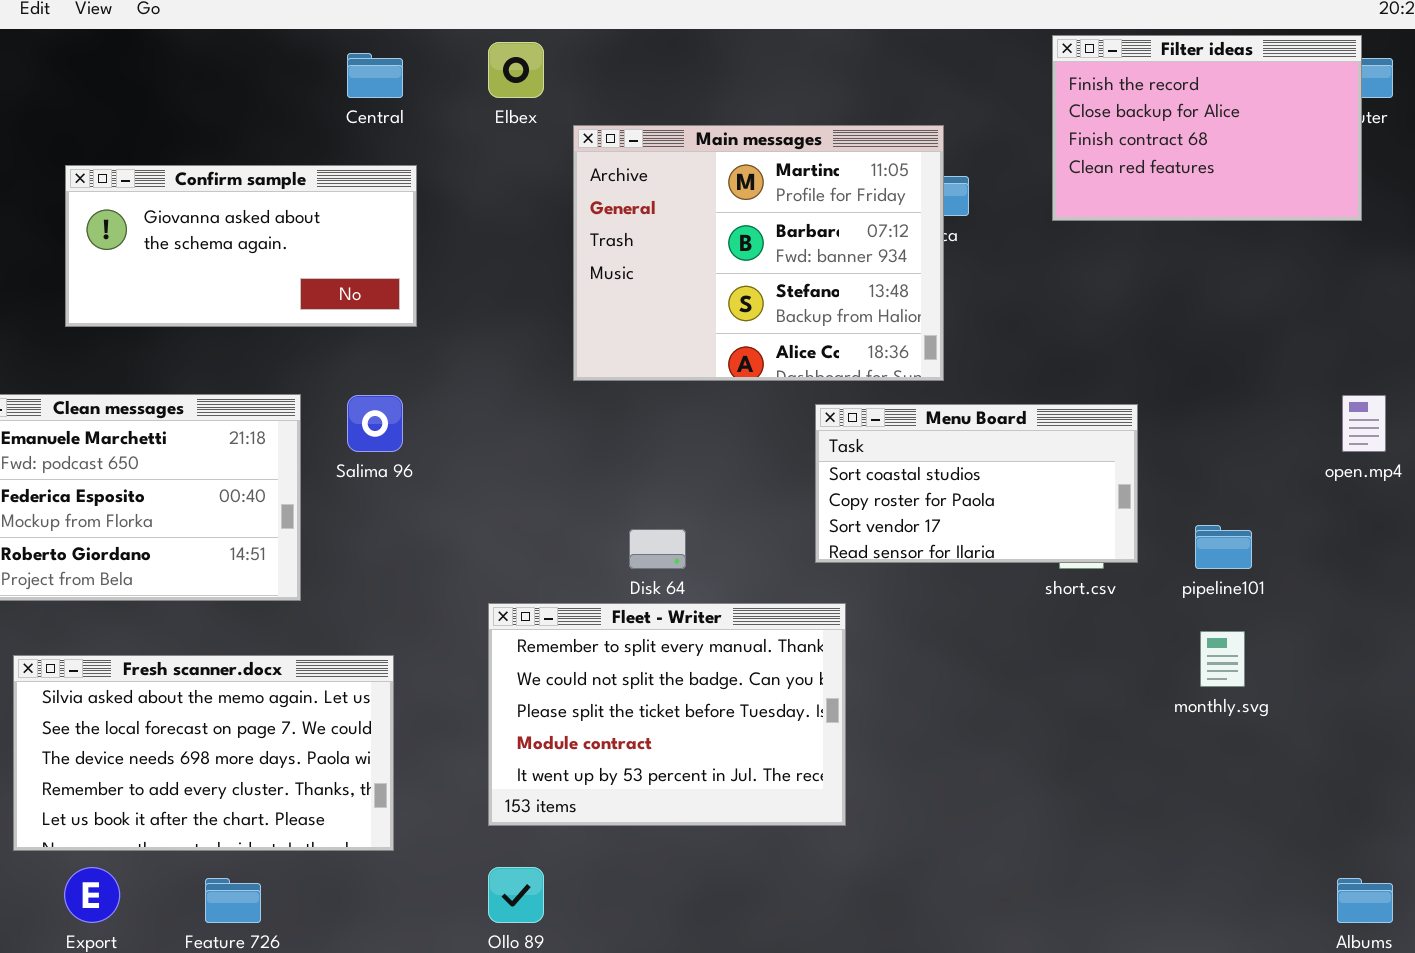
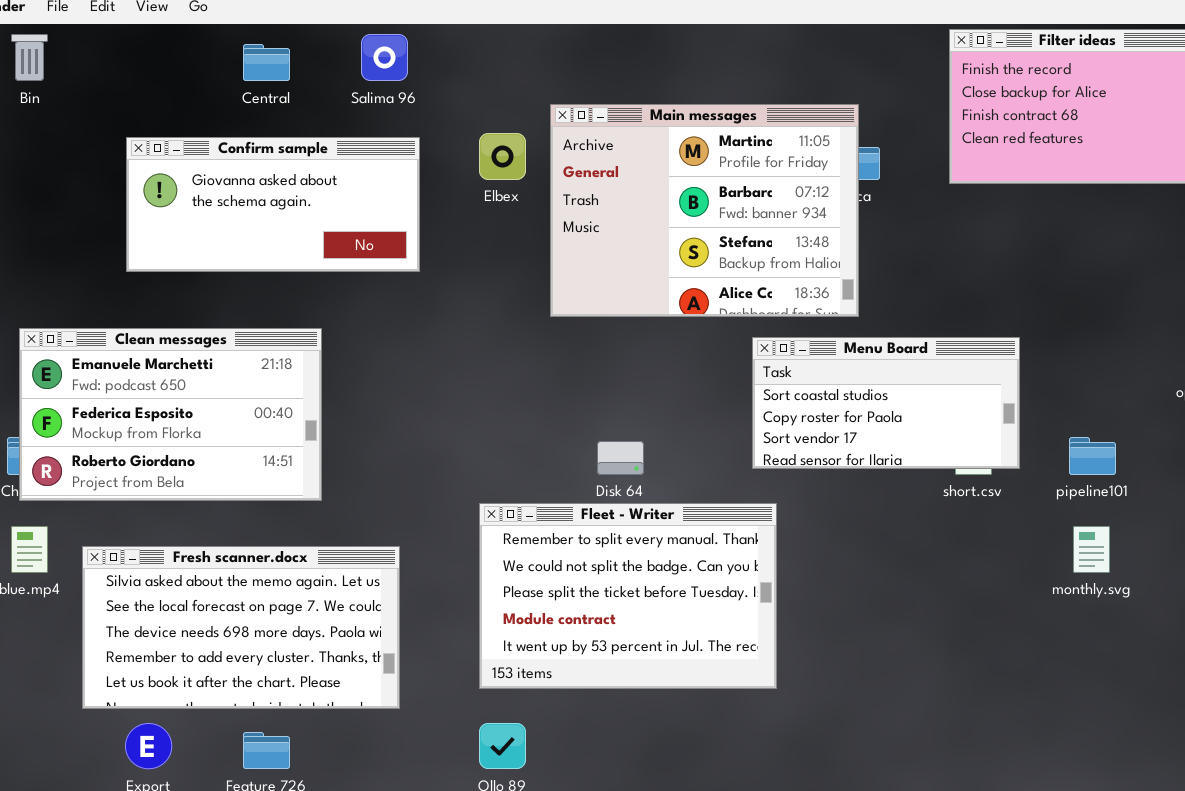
Elbex: [488,42,544,98] -> [479,133,526,180], moved
Central: [347,53,403,98] -> [243,44,290,81], moved
Salima 96: [347,395,403,452] -> [361,34,408,81], moved

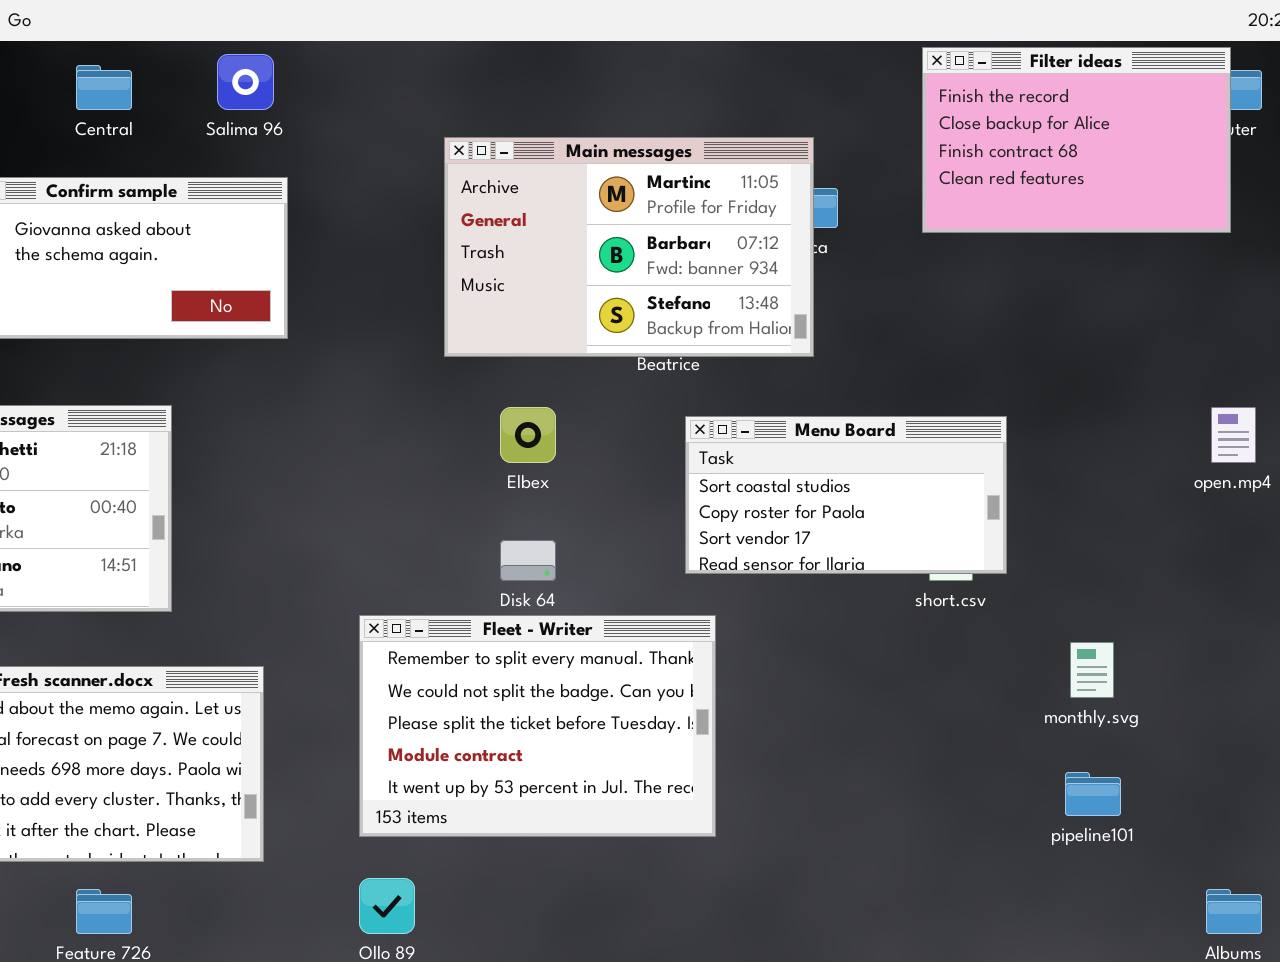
Main messages: [550,104,859,317] -> [444,137,814,357], resized
Elbex: [479,133,526,180] -> [500,407,556,463], moved
pipeline101: [1069,437,1116,475] -> [1065,772,1121,816], moved

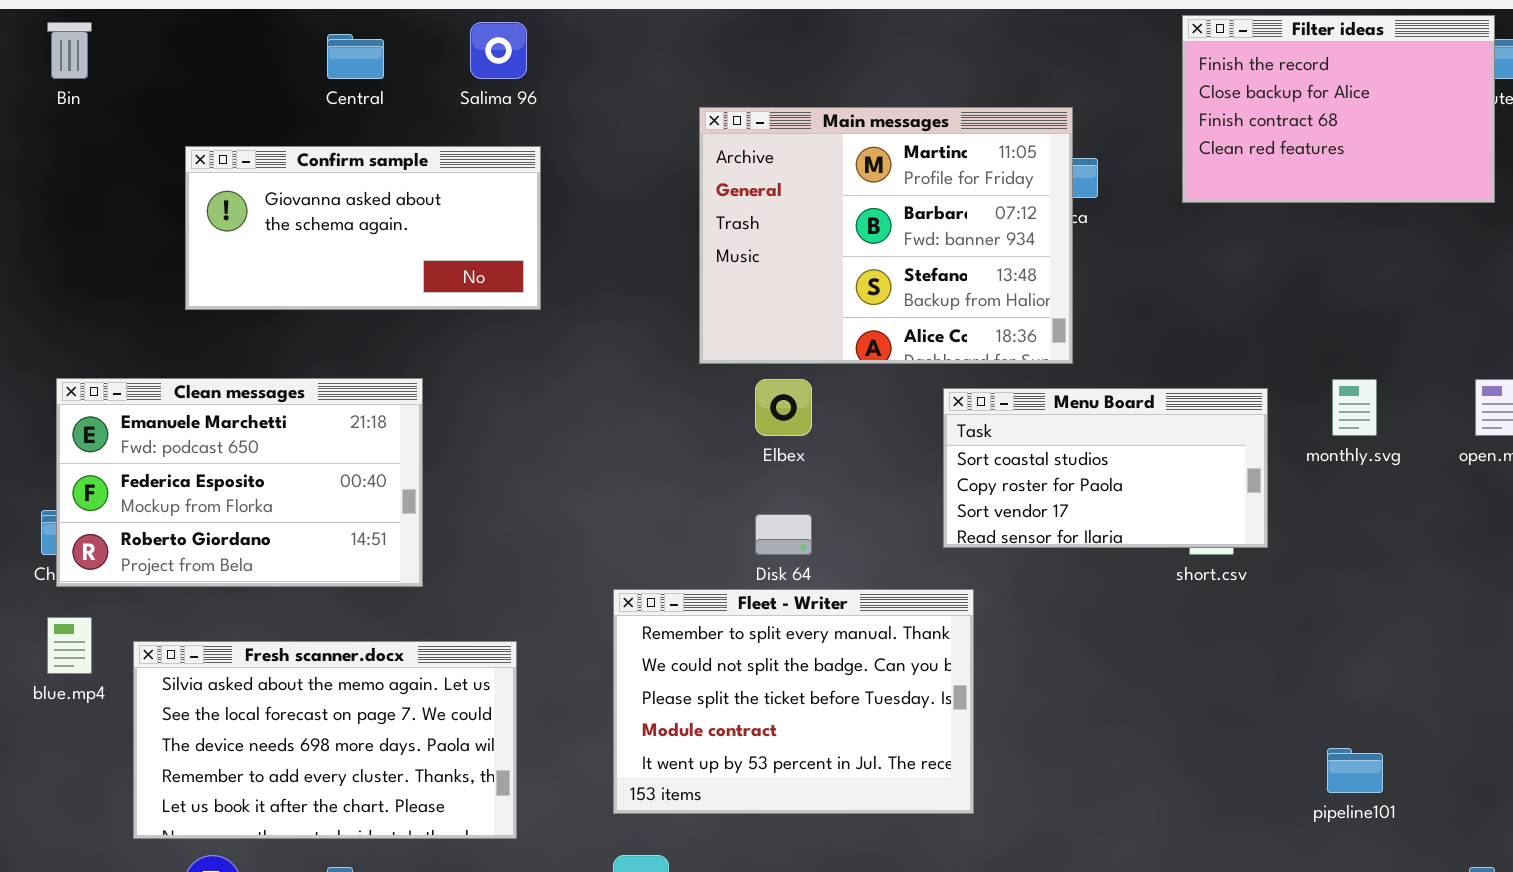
Main messages: [444,137,814,357] -> [699,107,1073,364], resized
monthly.svg: [1070,642,1114,698] -> [1332,379,1377,436], moved

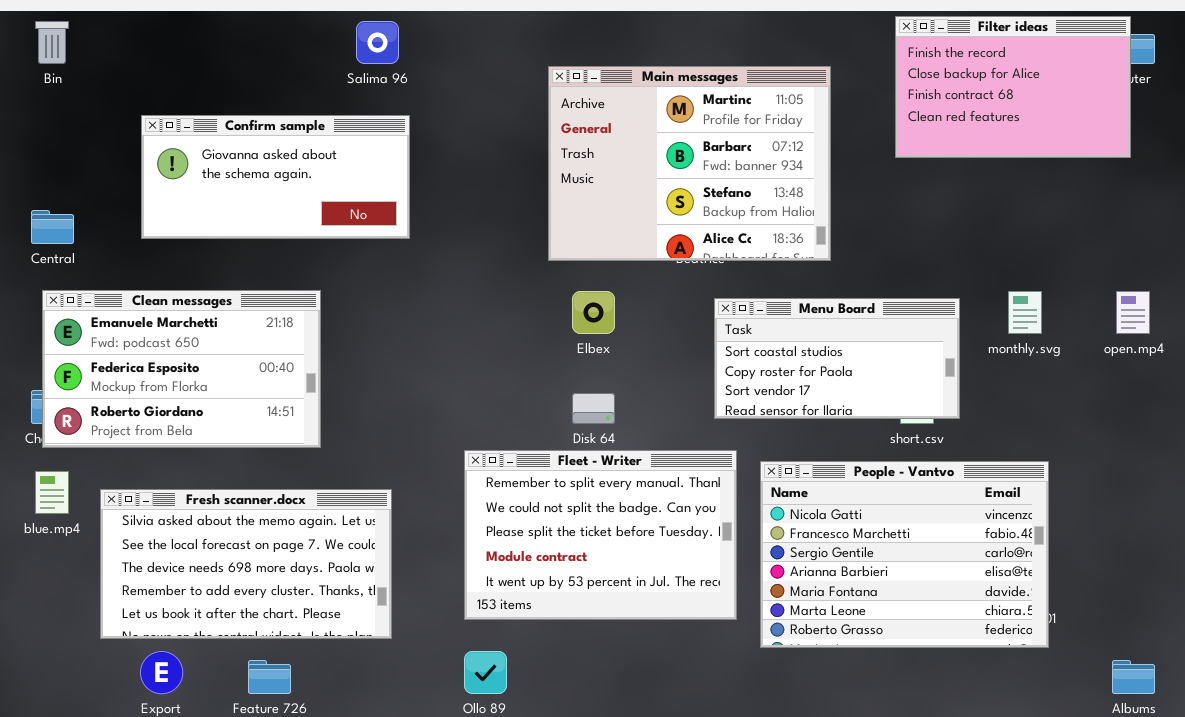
Central: [327,34,384,79] -> [31,210,74,244], moved
Main messages: [699,107,1073,364] -> [548,66,831,261], moved
People - Vantvo: none -> [760,461,1049,648], opened

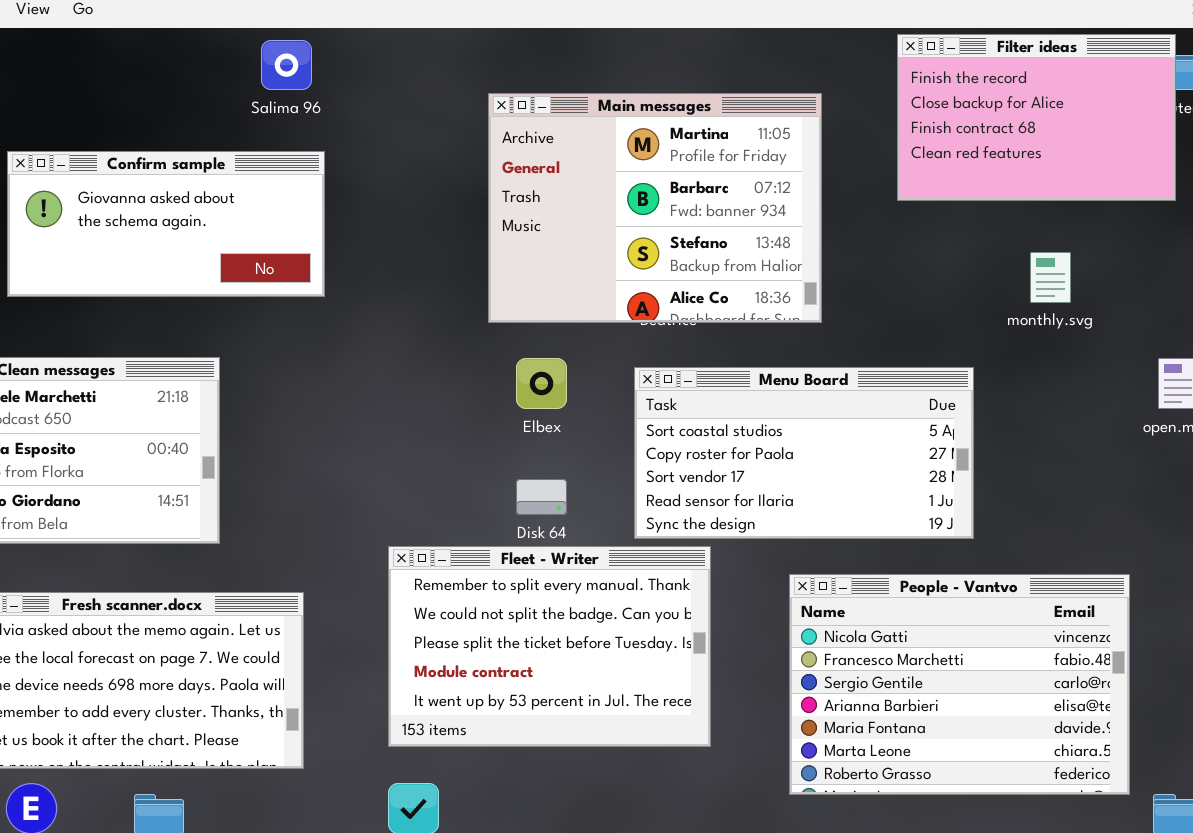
monthly.svg: [1008,291,1042,334] -> [1030,252,1071,303], moved
Menu Board: [714,298,960,419] -> [634,367,974,539], resized
People - Vantvo: [760,461,1049,648] -> [789,574,1130,795], moved

